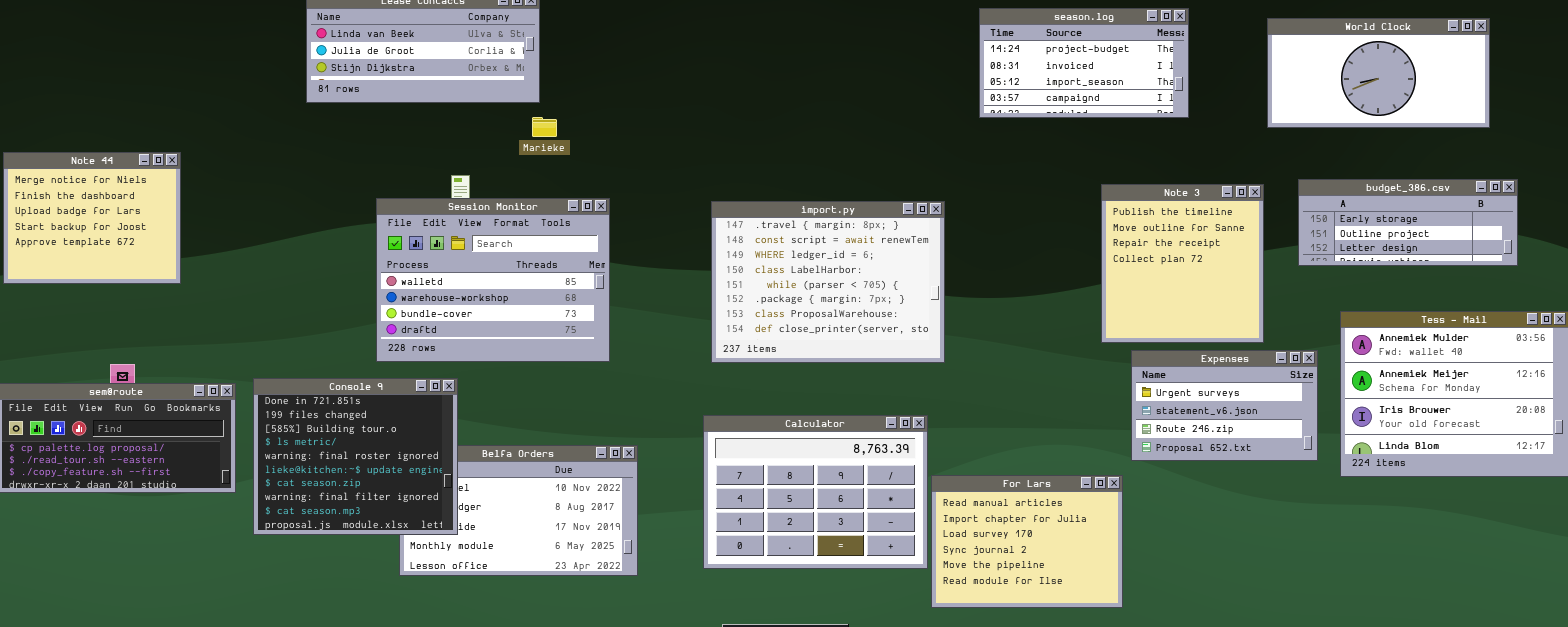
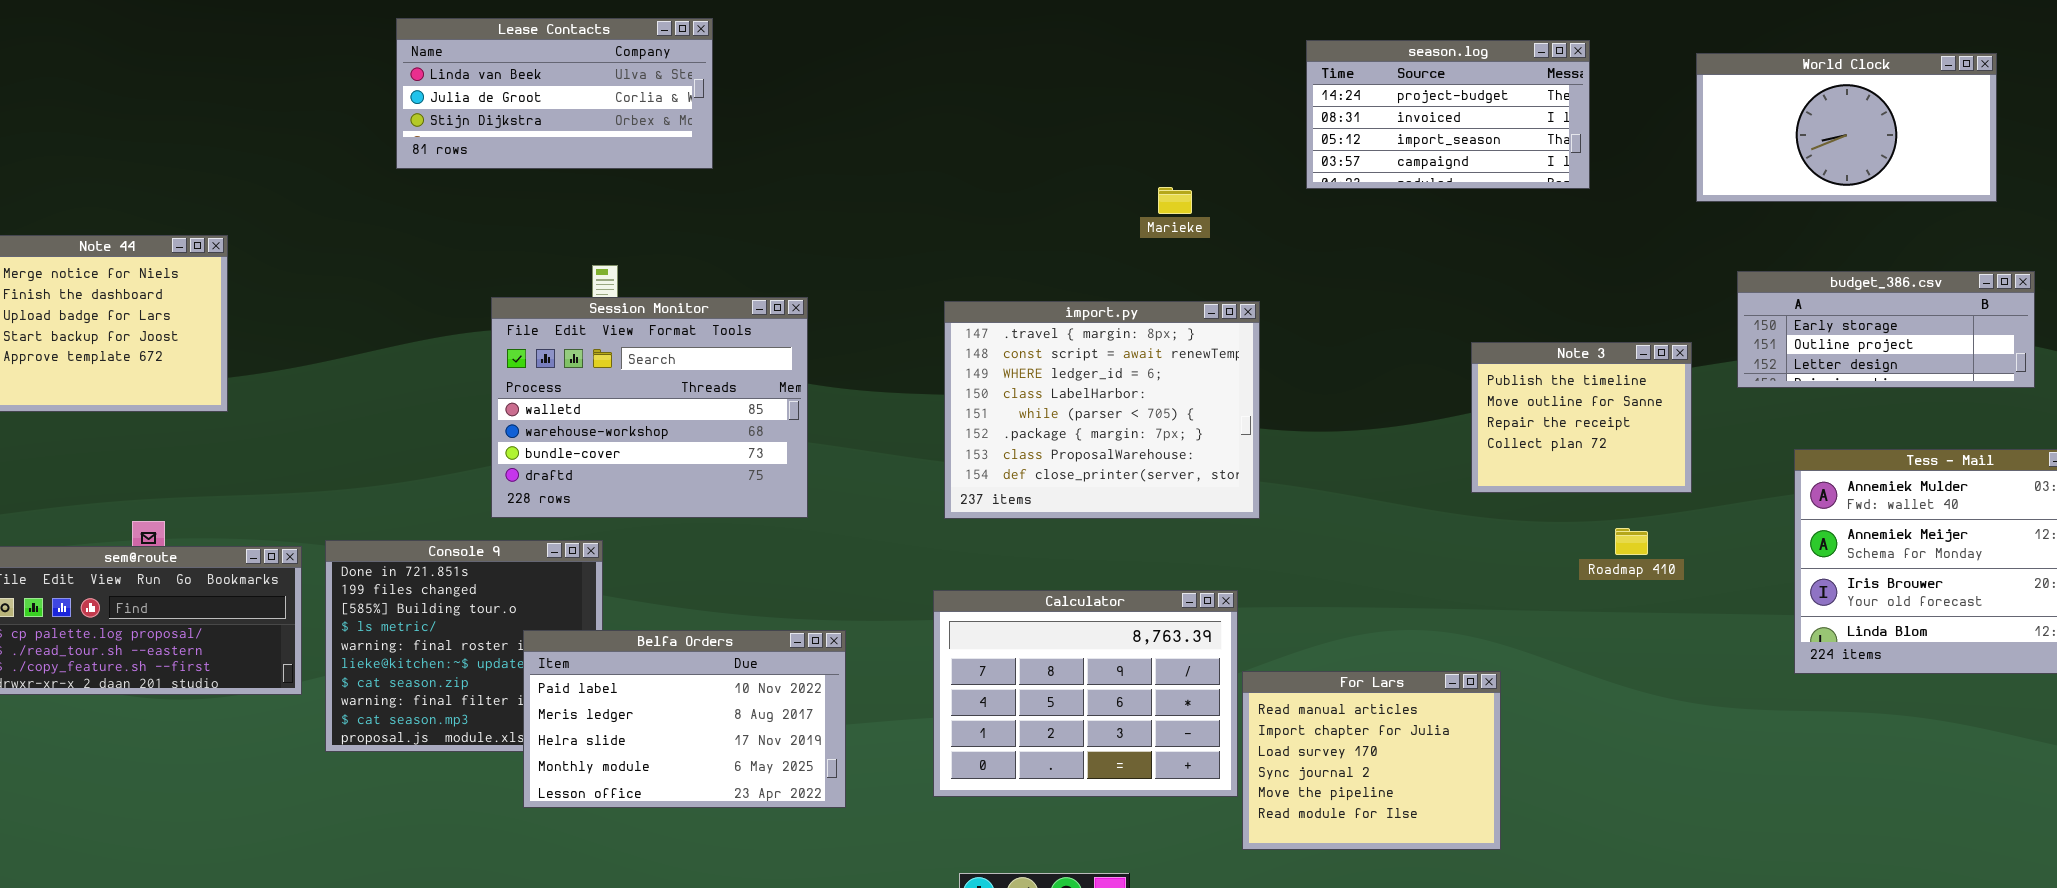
Marieke: [532,117,557,137] -> [1158,187,1192,214], moved
Note 3: [1101,184,1264,343] -> [1471,342,1692,493], resized
Expenses: [1131,350,1318,461] -> none, closed
Belfa Orders: [399,445,638,576] -> [523,630,846,808], raised

